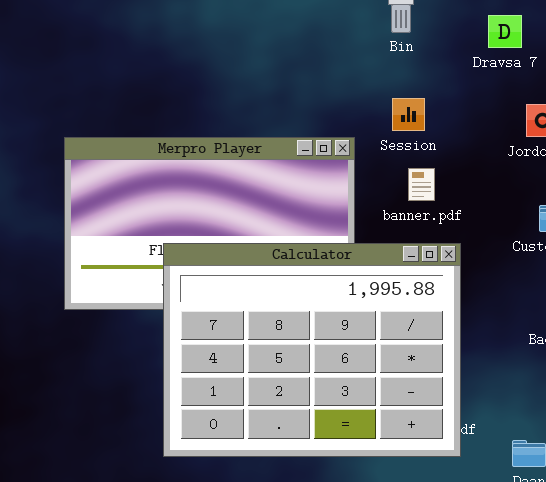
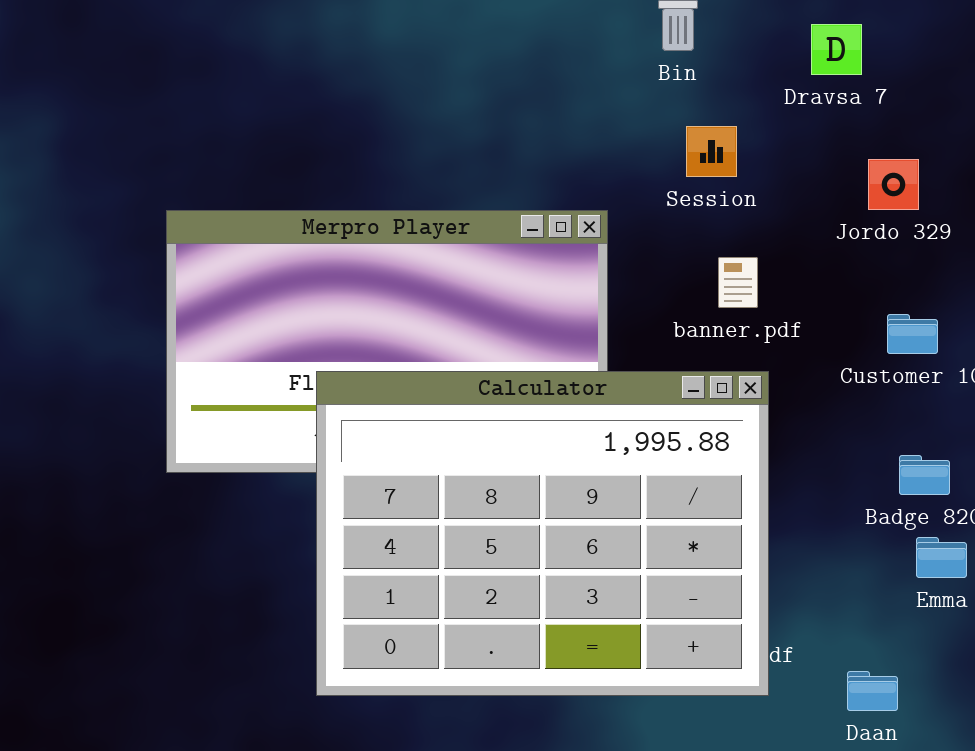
Session: [392,98,425,131] -> [686,126,737,177], moved
banner.pdf: [408,168,435,201] -> [718,257,758,308], moved

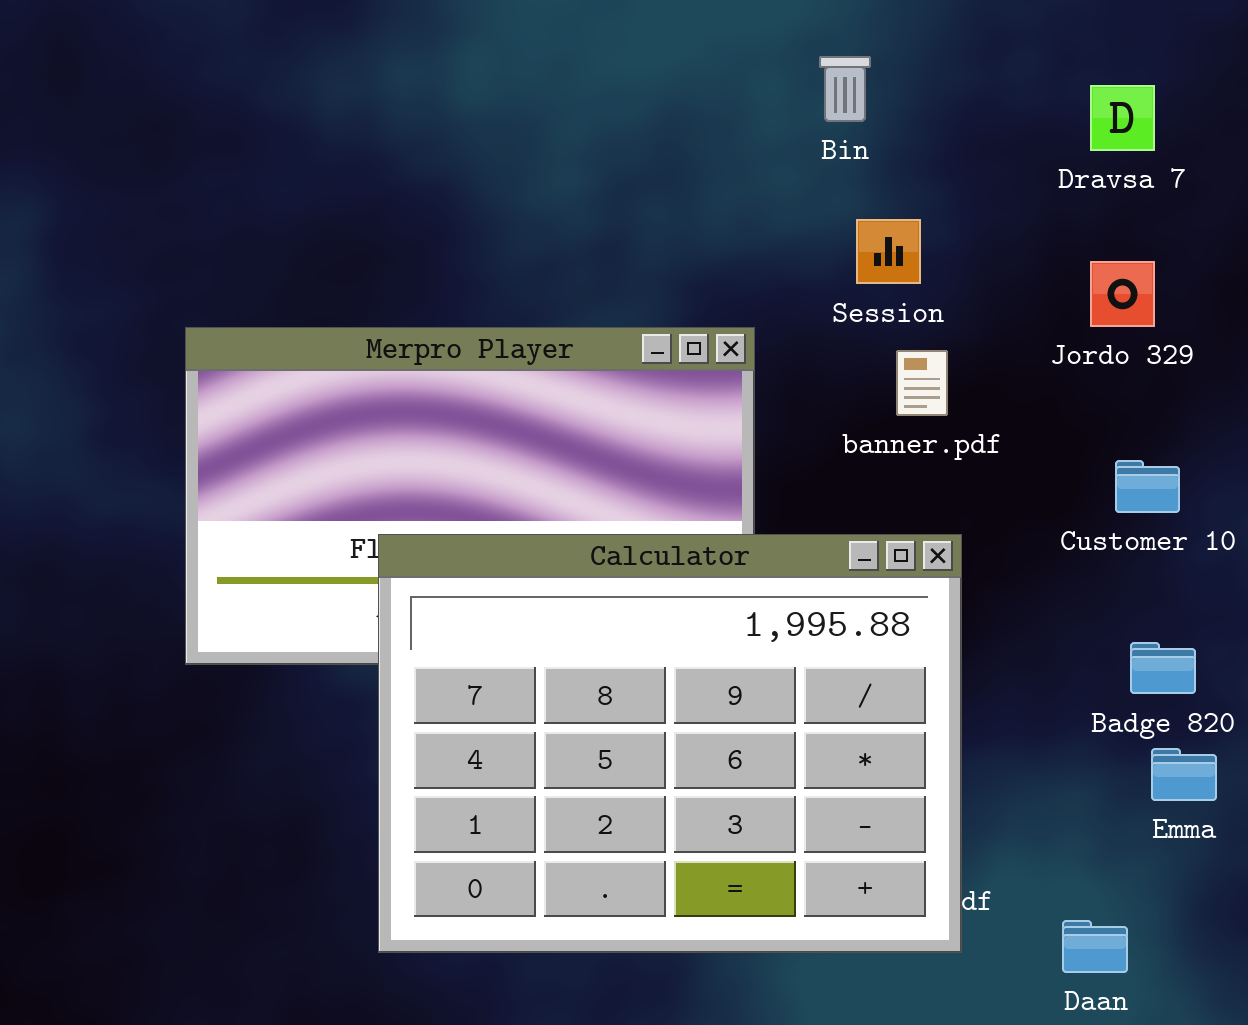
Dravsa 7: [811,24,862,75] -> [1090,85,1155,151], moved
banner.pdf: [718,257,758,308] -> [896,350,948,416], moved

